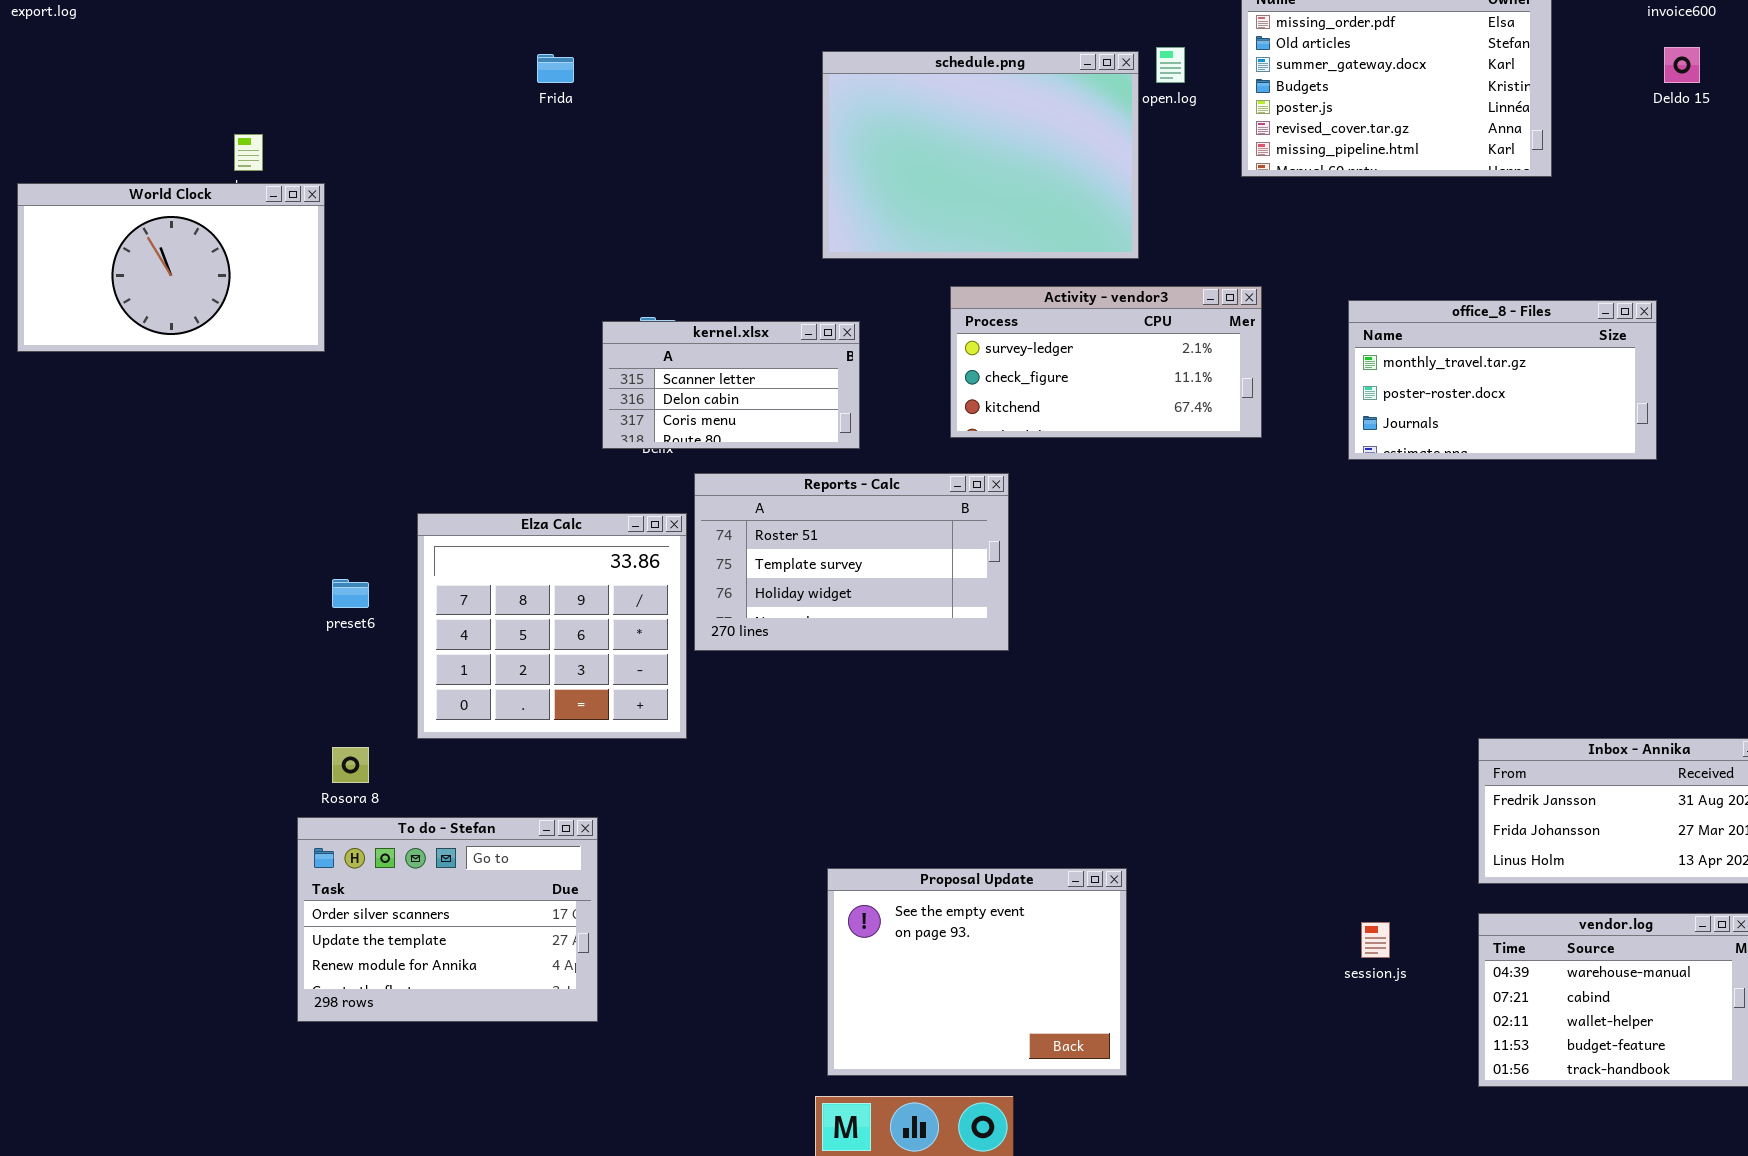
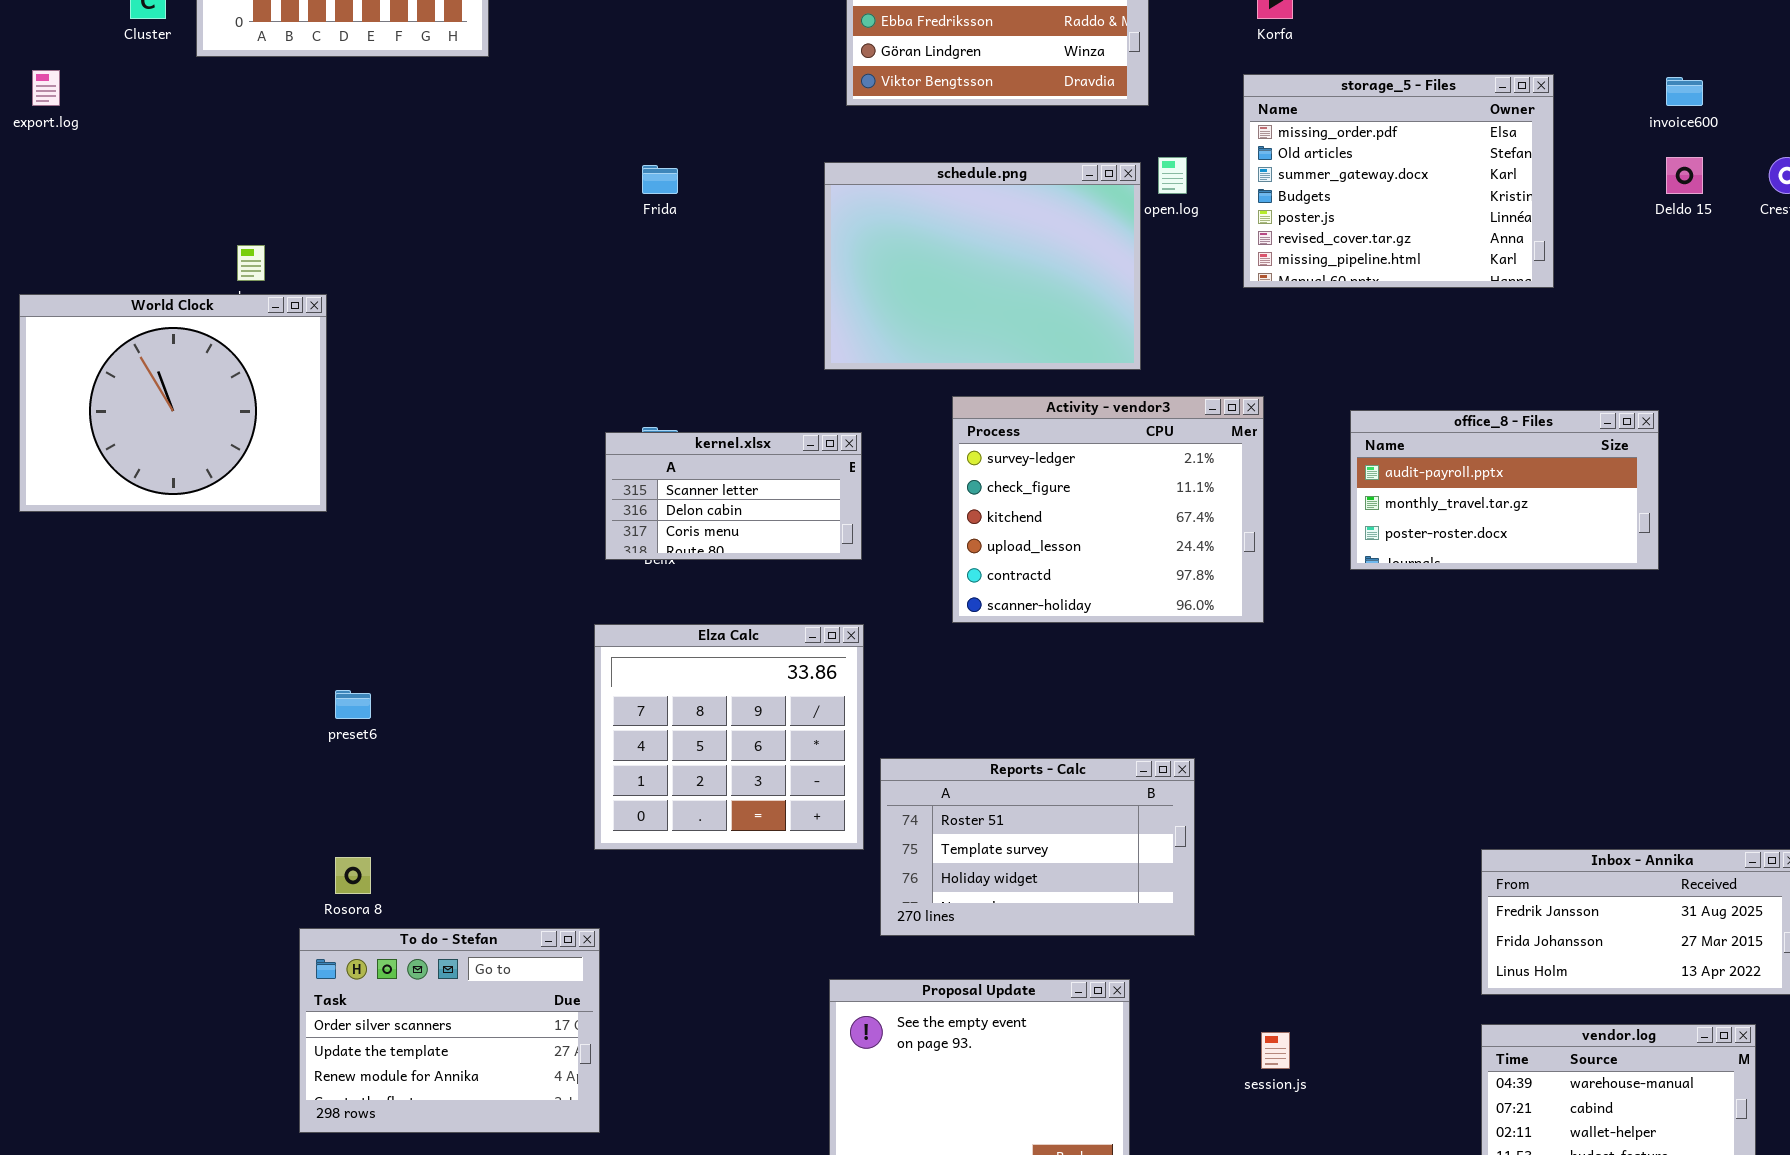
Frida: [537,54,574,83] -> [642,165,678,194], moved
World Clock: [17,183,325,352] -> [19,294,327,512], resized
Activity - vendor3: [950,286,1262,438] -> [952,396,1264,623], resized
office_8 - Files: [1348,300,1657,460] -> [1350,410,1659,570], scrolled up 1 row
Reports - Calc: [694,473,1009,651] -> [880,758,1195,936], moved
Elza Calc: [417,513,687,739] -> [594,624,864,850], moved
session.js: [1361,922,1390,958] -> [1261,1032,1290,1069], moved

